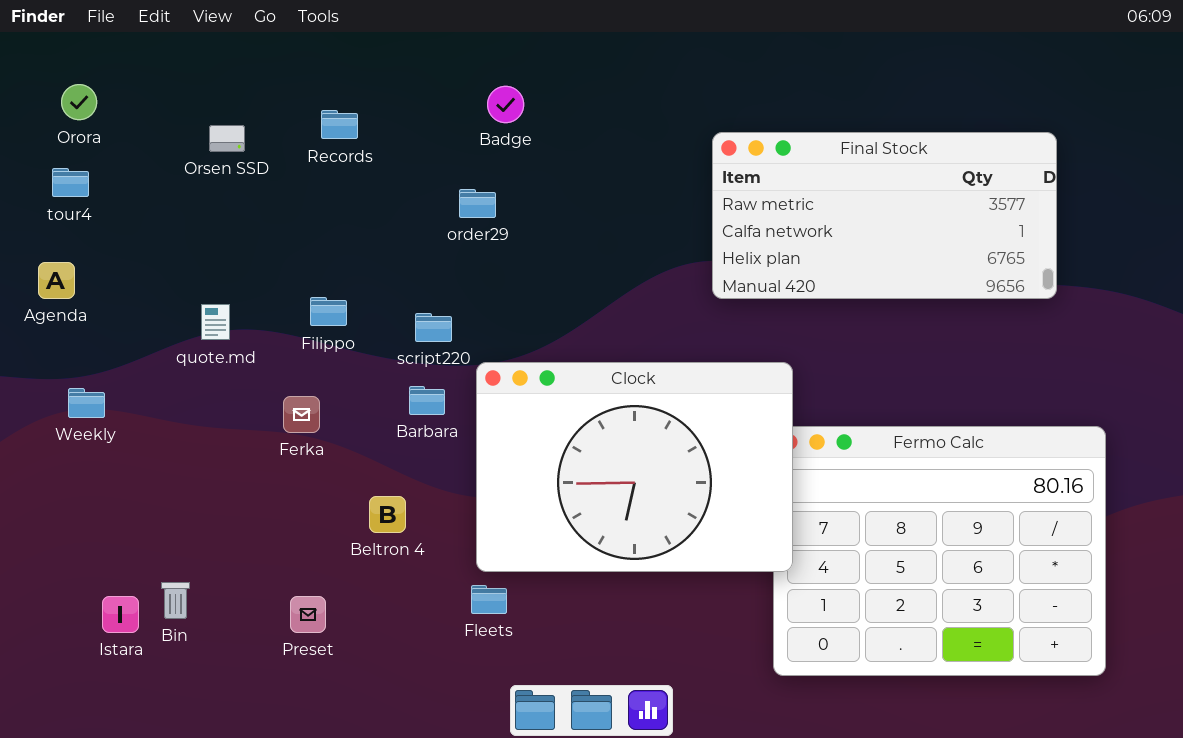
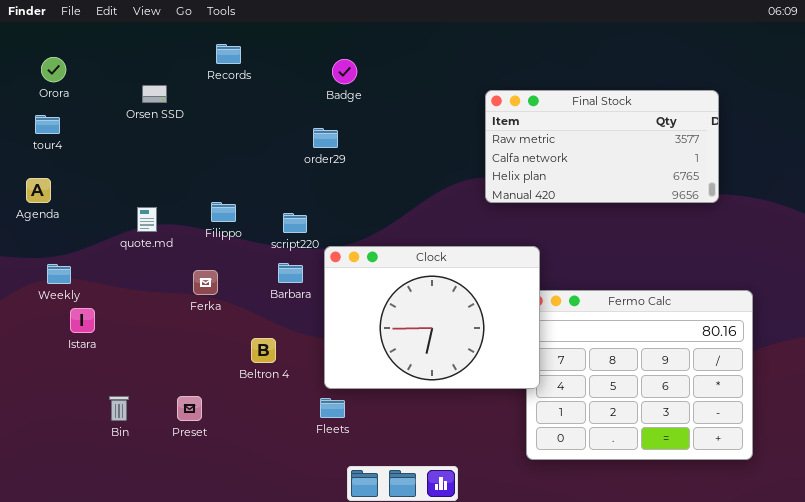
Records: [321,110,358,139] -> [216,44,241,64], moved
Istara: [102,596,139,633] -> [70,308,95,333], moved
Preset: [290,596,326,633] -> [177,396,202,421], moved

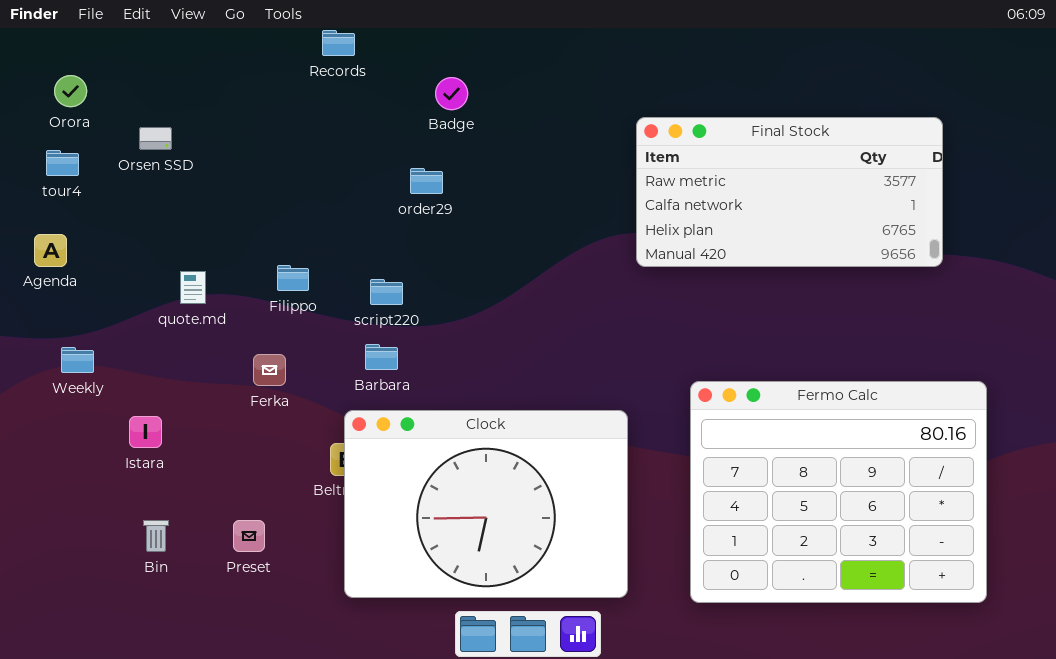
Records: [216,44,241,64] -> [322,30,355,56], moved
Orsen SSD: [142,85,167,103] -> [139,127,172,150], moved
Clock: [324,246,540,389] -> [344,410,628,598], moved
Istara: [70,308,95,333] -> [129,416,162,448], moved

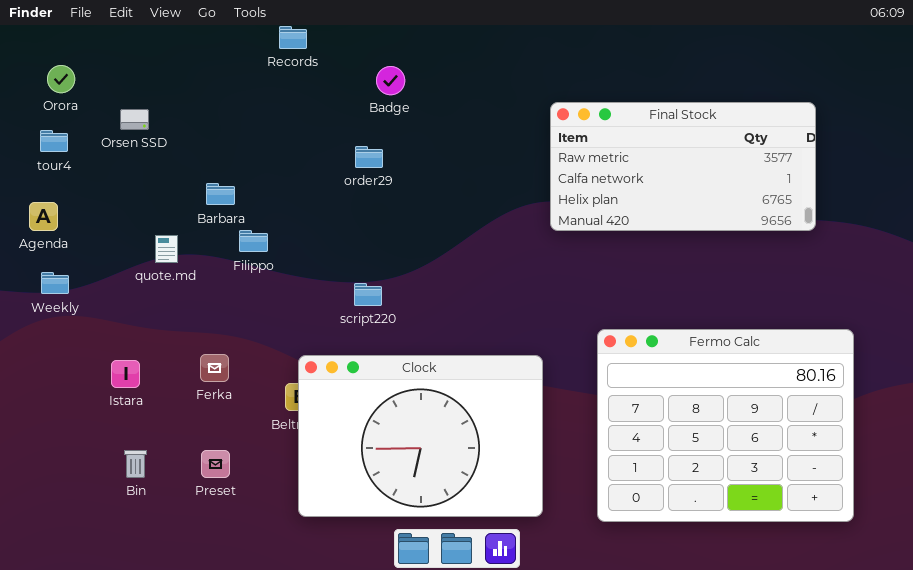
script220: [370,279,403,305] -> [354,283,382,306], moved
Barbara: [365,344,398,370] -> [206,183,235,205], moved
Weekly: [61,347,94,373] -> [41,272,69,294], moved
Ferka: [253,354,286,386] -> [200,354,229,382], moved

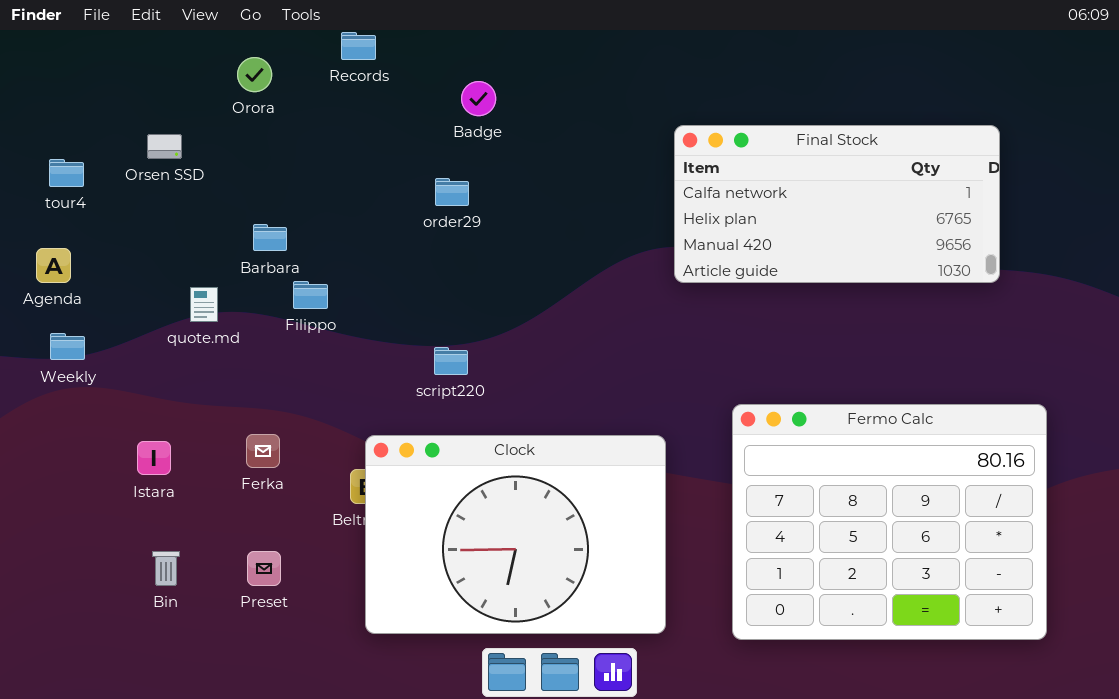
Orora: [47,65,75,93] -> [237,57,272,92], moved
Final Stock: [550,102,816,231] -> [674,125,1000,283], scrolled down 1 row

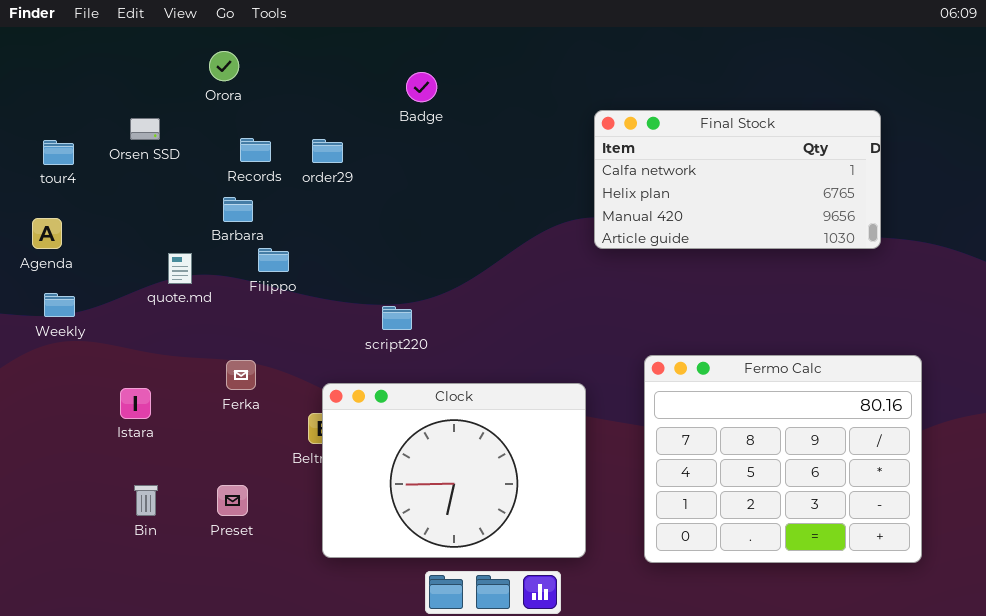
Records: [341,32,376,60] -> [240,138,271,162], moved
order29: [435,178,469,206] -> [312,139,343,163], moved
Ferka: [246,434,280,468] -> [226,360,256,390], moved

